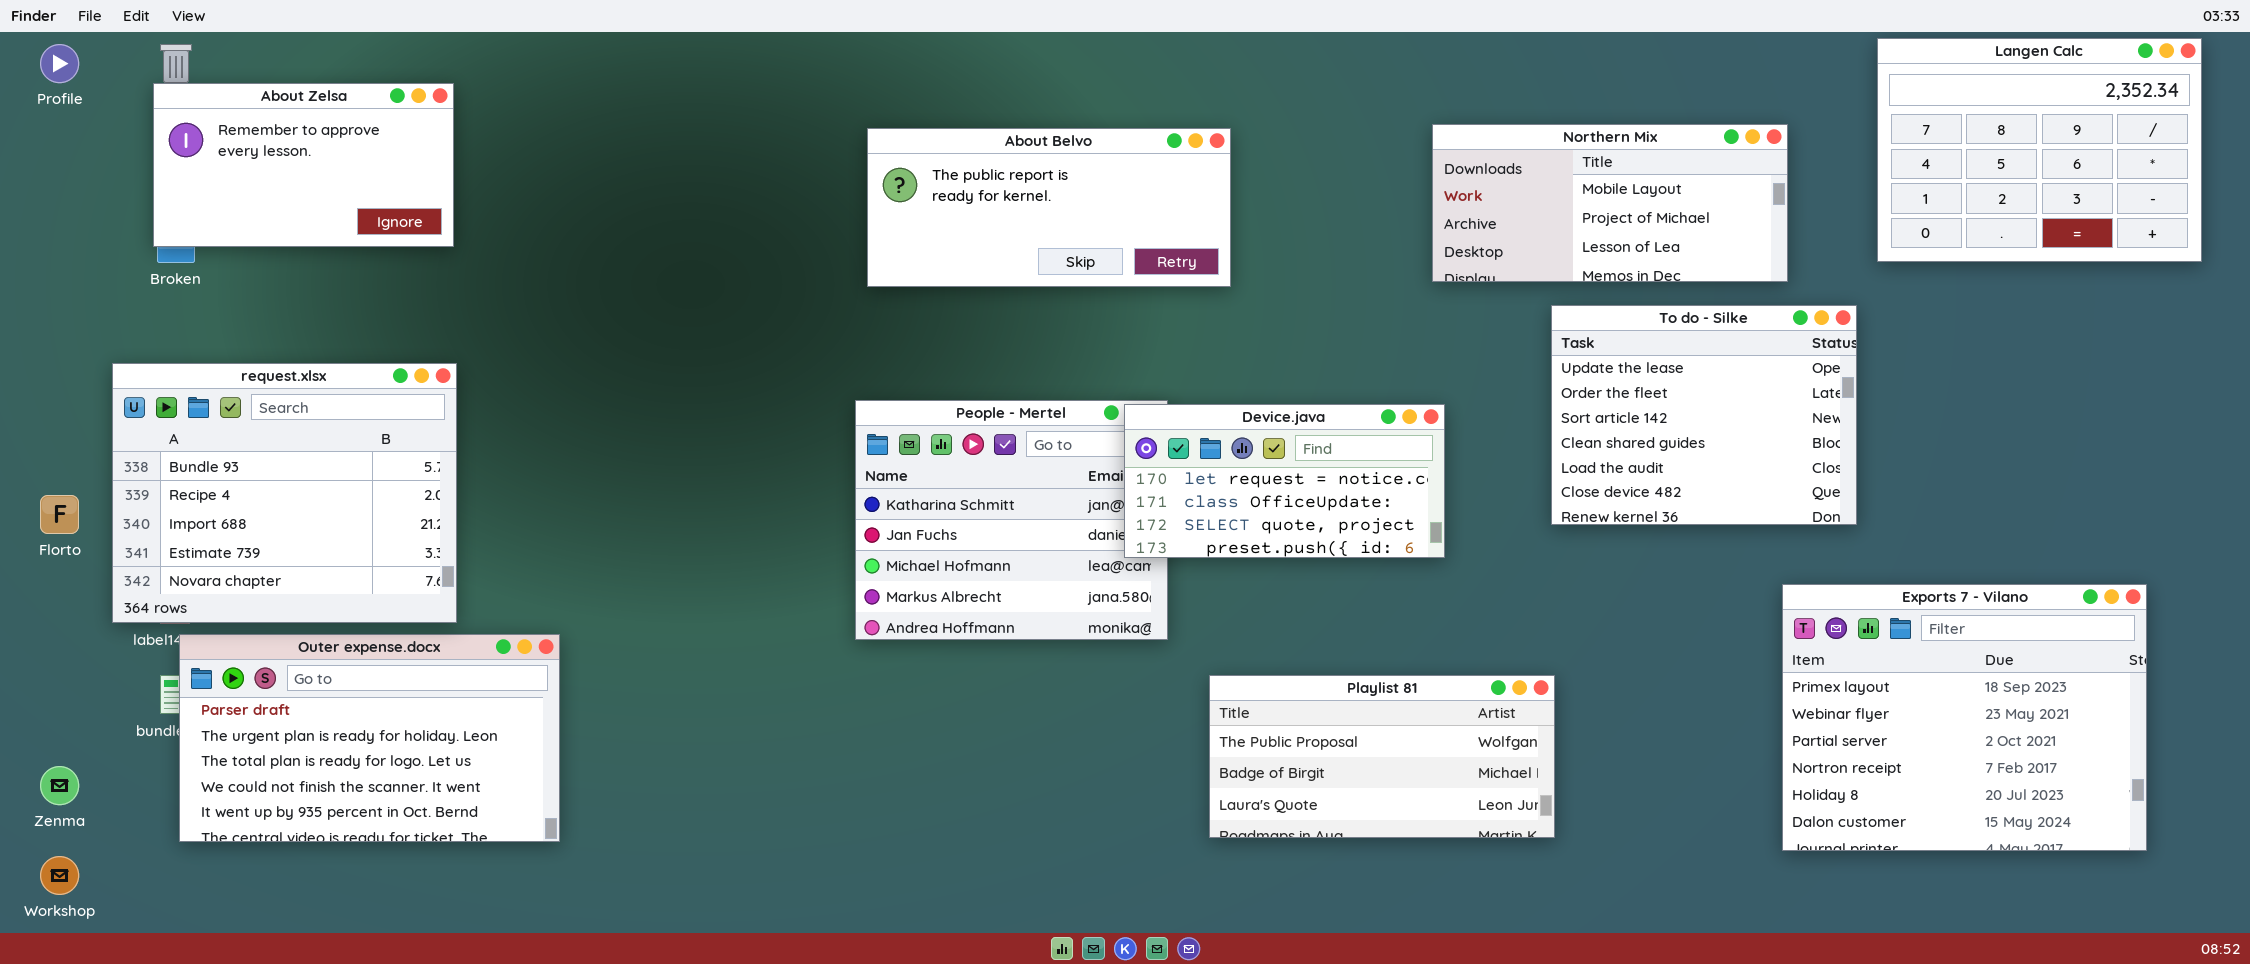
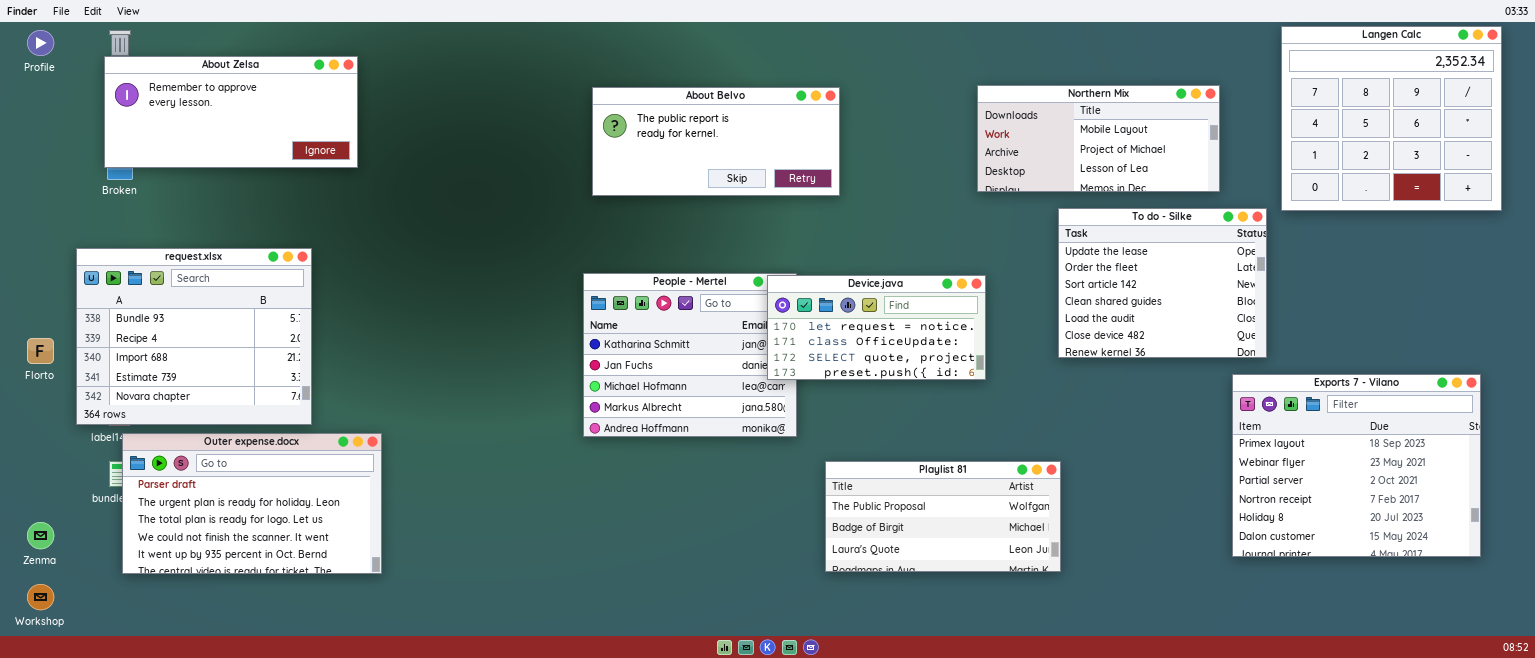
Langen Calc: [1877,38,2202,262] -> [1281,26,1502,211], resized
About Zelsa: [153,83,454,247] -> [104,56,358,168], resized
Exports 7 - Vilano: [1782,584,2147,851] -> [1232,374,1481,557], moved

